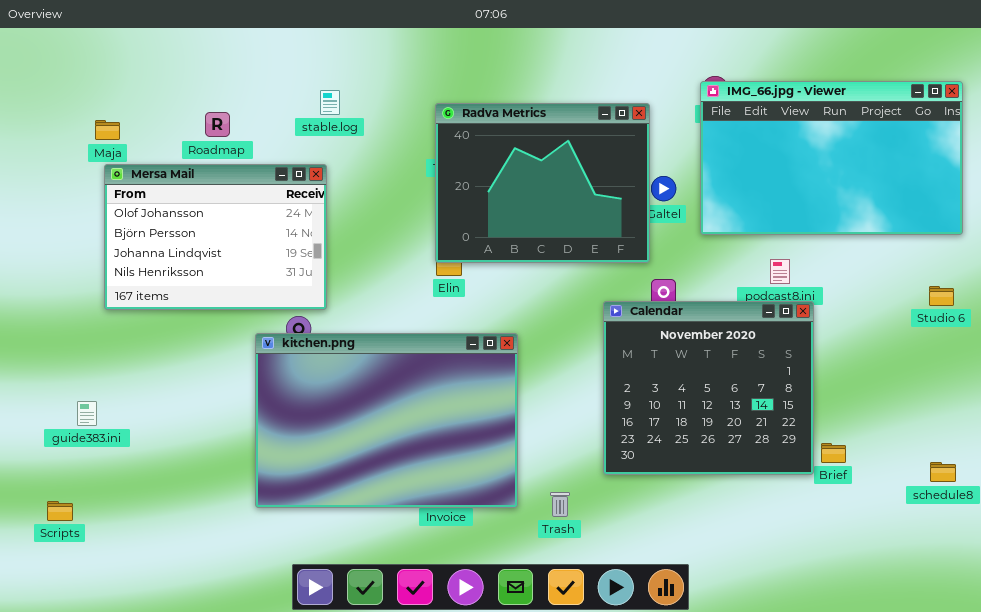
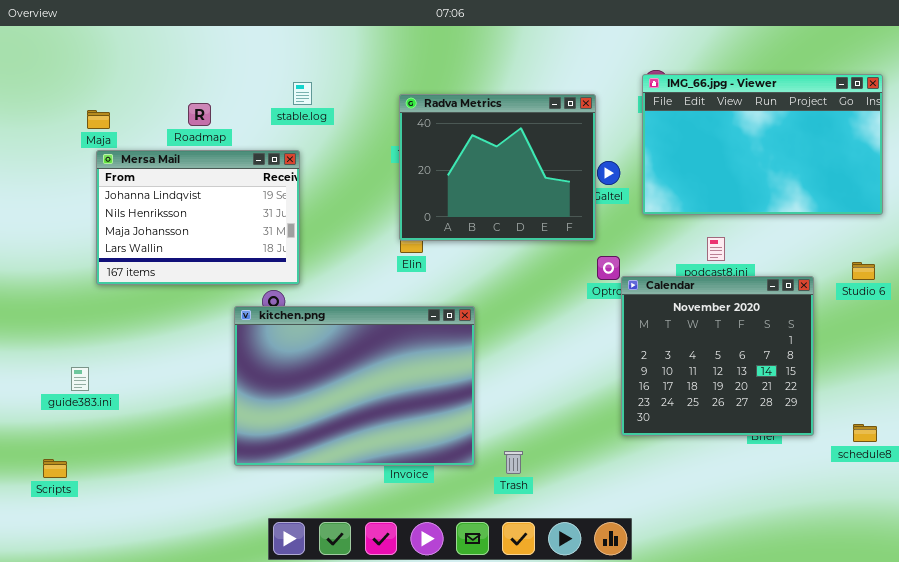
Mersa Mail: [104,164,327,310] -> [96,150,300,285], scrolled down 2 rows
Calendar: [603,301,814,475] -> [621,276,814,436], moved

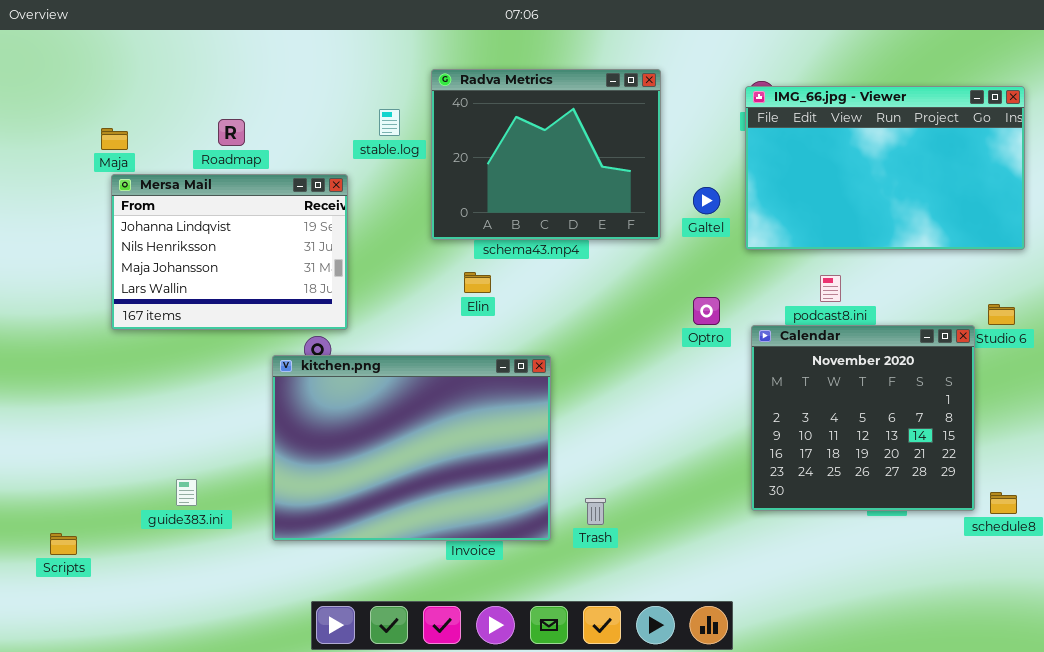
stable.log: [293,82,312,105] -> [379,109,400,136], moved
Radva Metrics: [399,94,596,241] -> [431,69,661,240], moved
Calendar: [621,276,814,436] -> [751,325,975,511], moved
guide383.ini: [71,367,89,391] -> [176,479,197,506], moved
Trash: [504,451,523,474] -> [585,498,606,525], moved

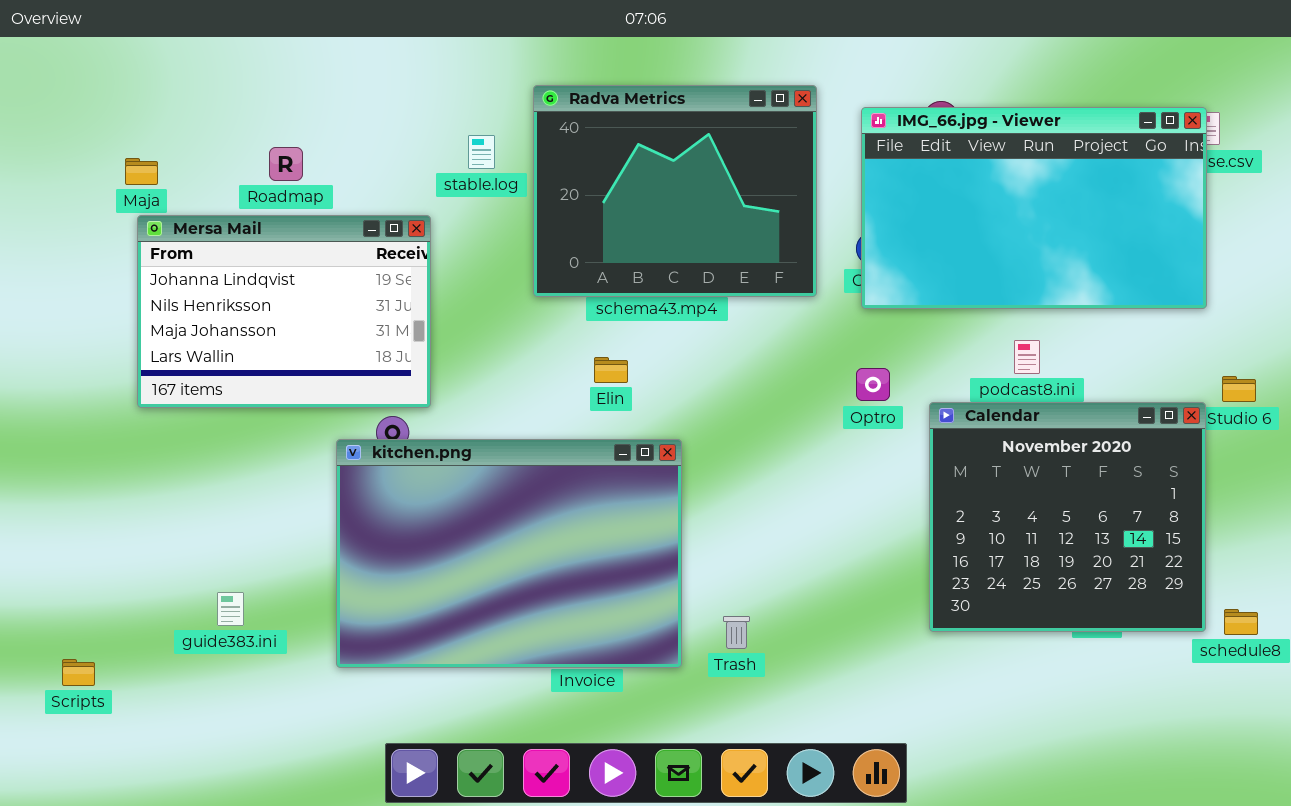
IMG_66.jpg - Viewer: [745,86,1025,250] -> [861,107,1207,309], moved
Elin: [464,272,491,293] -> [594,357,628,383], moved

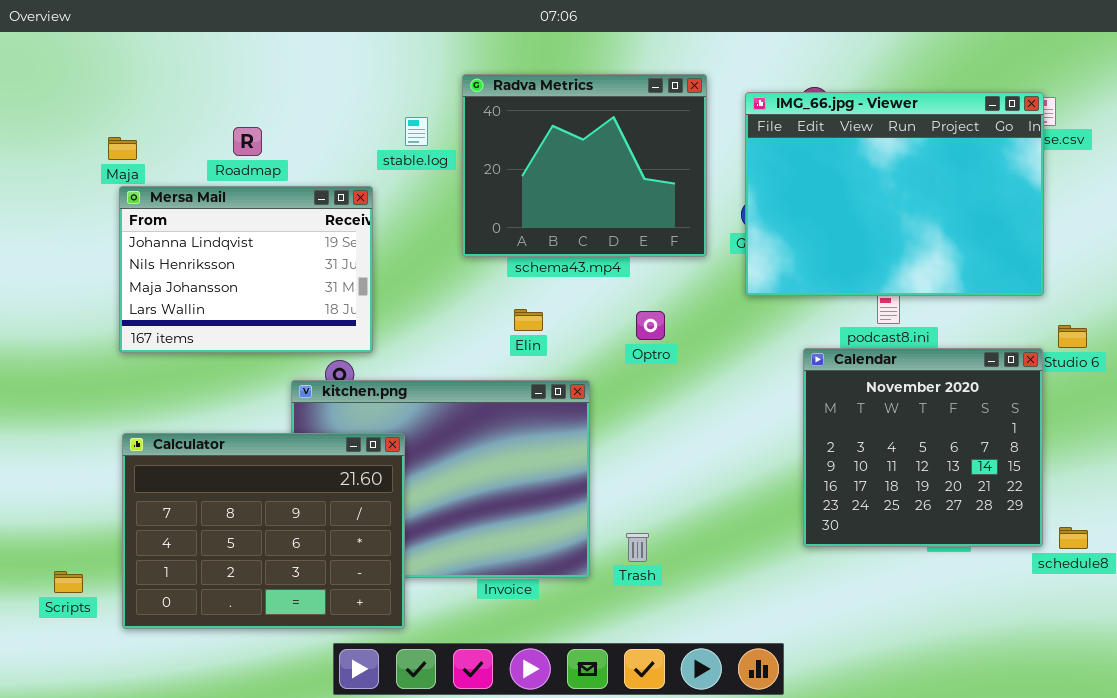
IMG_66.jpg - Viewer: [861,107,1207,309] -> [745,92,1044,296], resized
Optro: [856,368,890,401] -> [636,311,665,340], moved
Calculator: none -> [122,433,405,629], opened

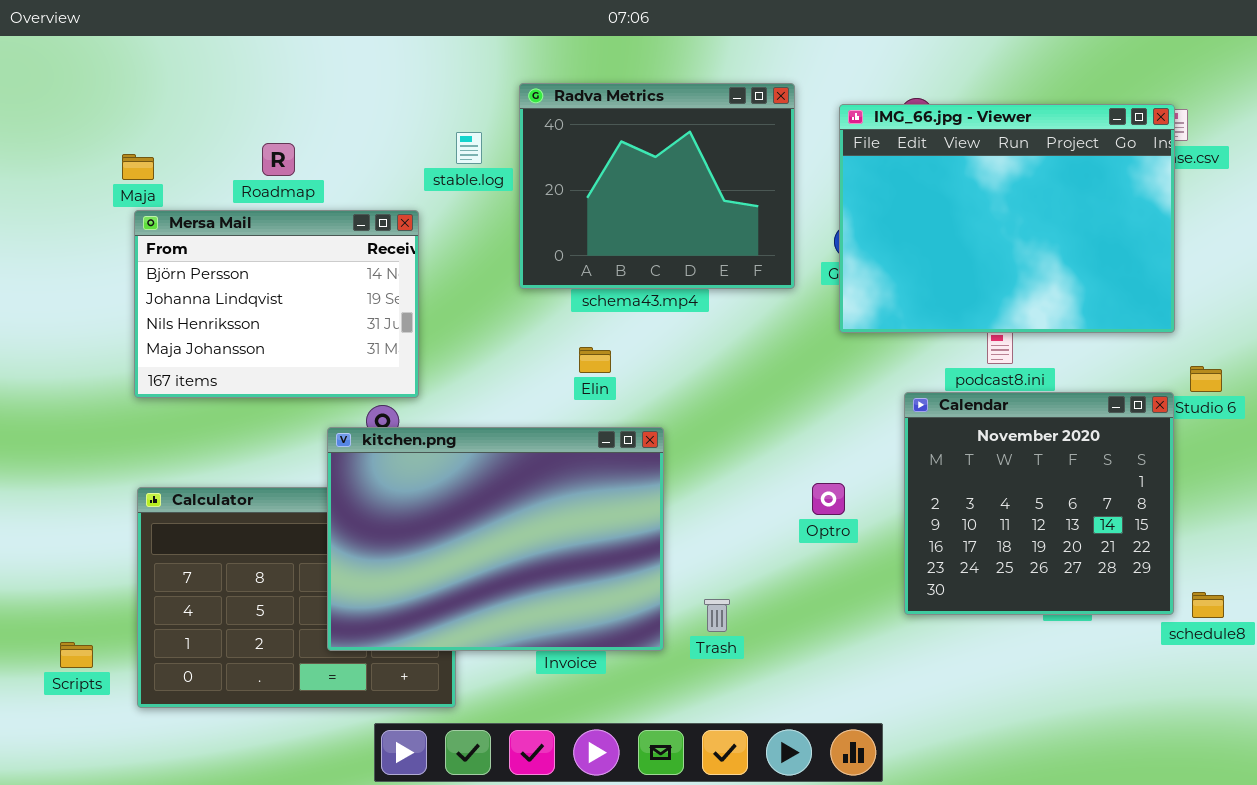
Mersa Mail: [119,186,373,353] -> [134,210,419,398], scrolled up 1 row
Optro: [636,311,665,340] -> [812,483,845,515], moved
kitchen.png: [291,380,590,578] -> [327,427,664,651], raised

